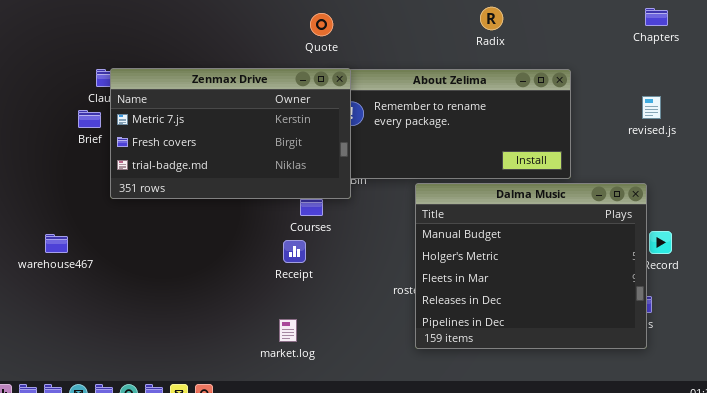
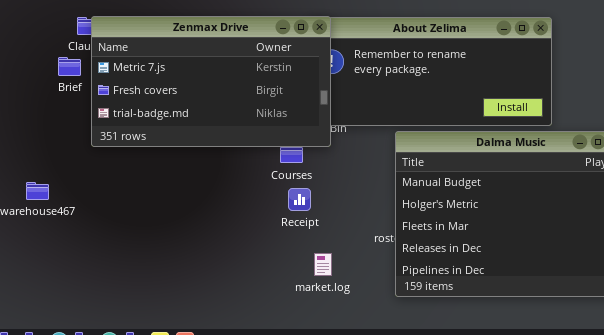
Receipt: [283,240,306,263] -> [288,188,311,211], moved
market.log: [279,319,297,342] -> [314,253,332,276], moved

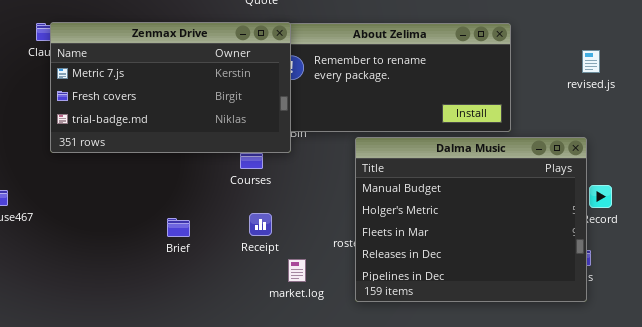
Brief: [58,57,81,76] -> [167,218,190,237], moved
Receipt: [288,188,311,211] -> [249,213,272,236], moved
market.log: [314,253,332,276] -> [288,259,306,282], moved

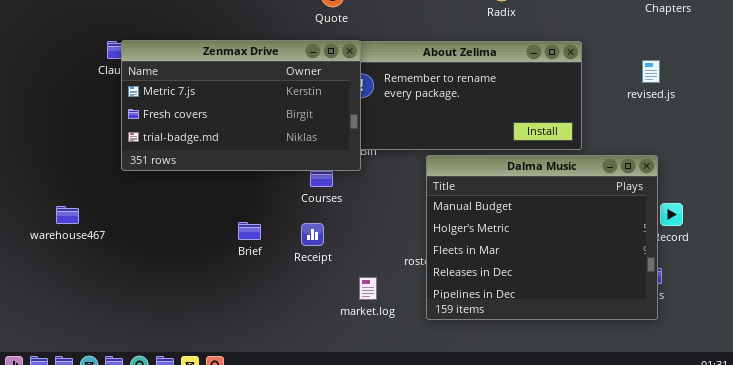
revised.js: [582,50,600,73] -> [642,60,660,83], moved
Receipt: [249,213,272,236] -> [301,223,324,246], moved
Brief: [167,218,190,237] -> [238,222,261,240], moved

